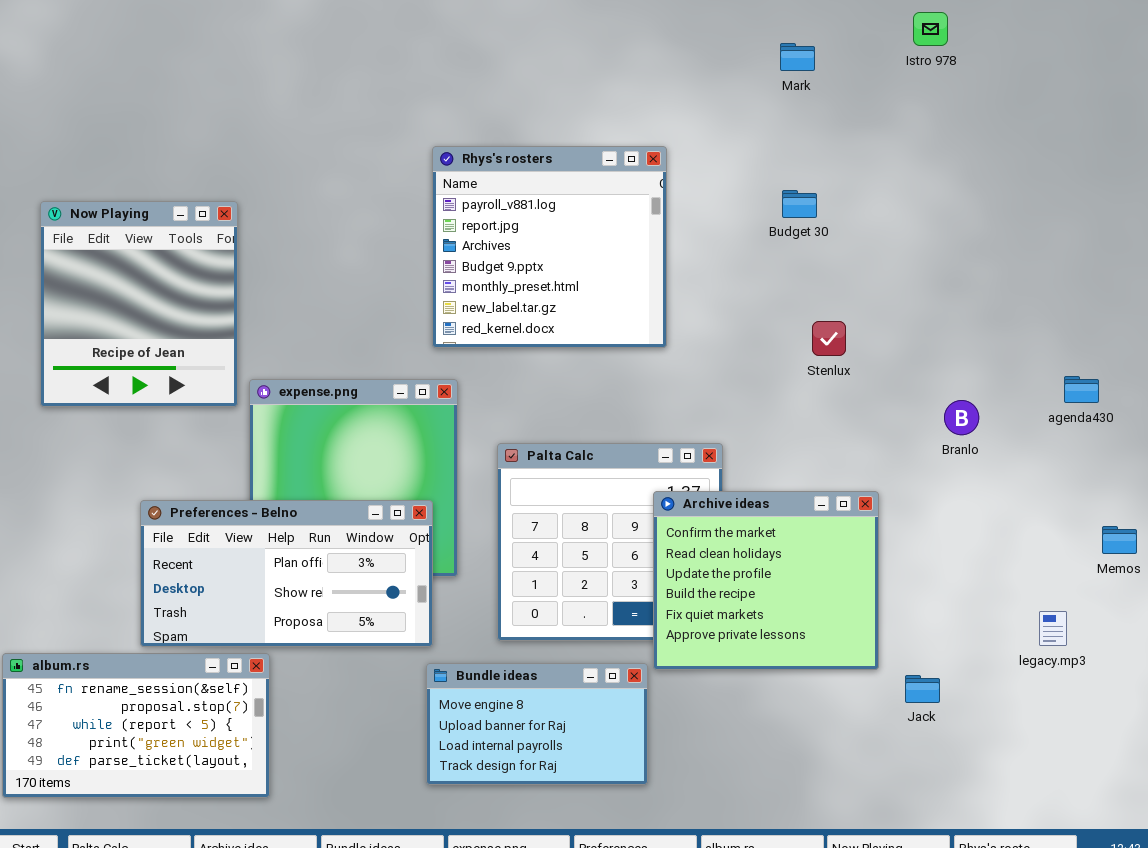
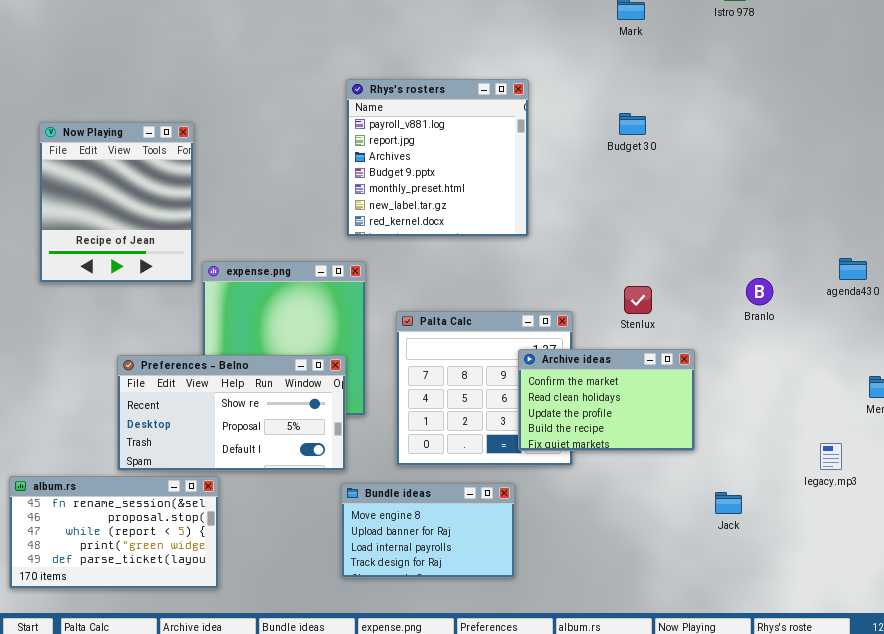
Stenlux: [812,321,846,356] -> [624,286,652,314], moved
Archive ideas: [653,491,879,670] -> [518,349,695,451], resized
Preferences - Belno: [140,500,433,647] -> [117,355,346,471], scrolled down 1 row

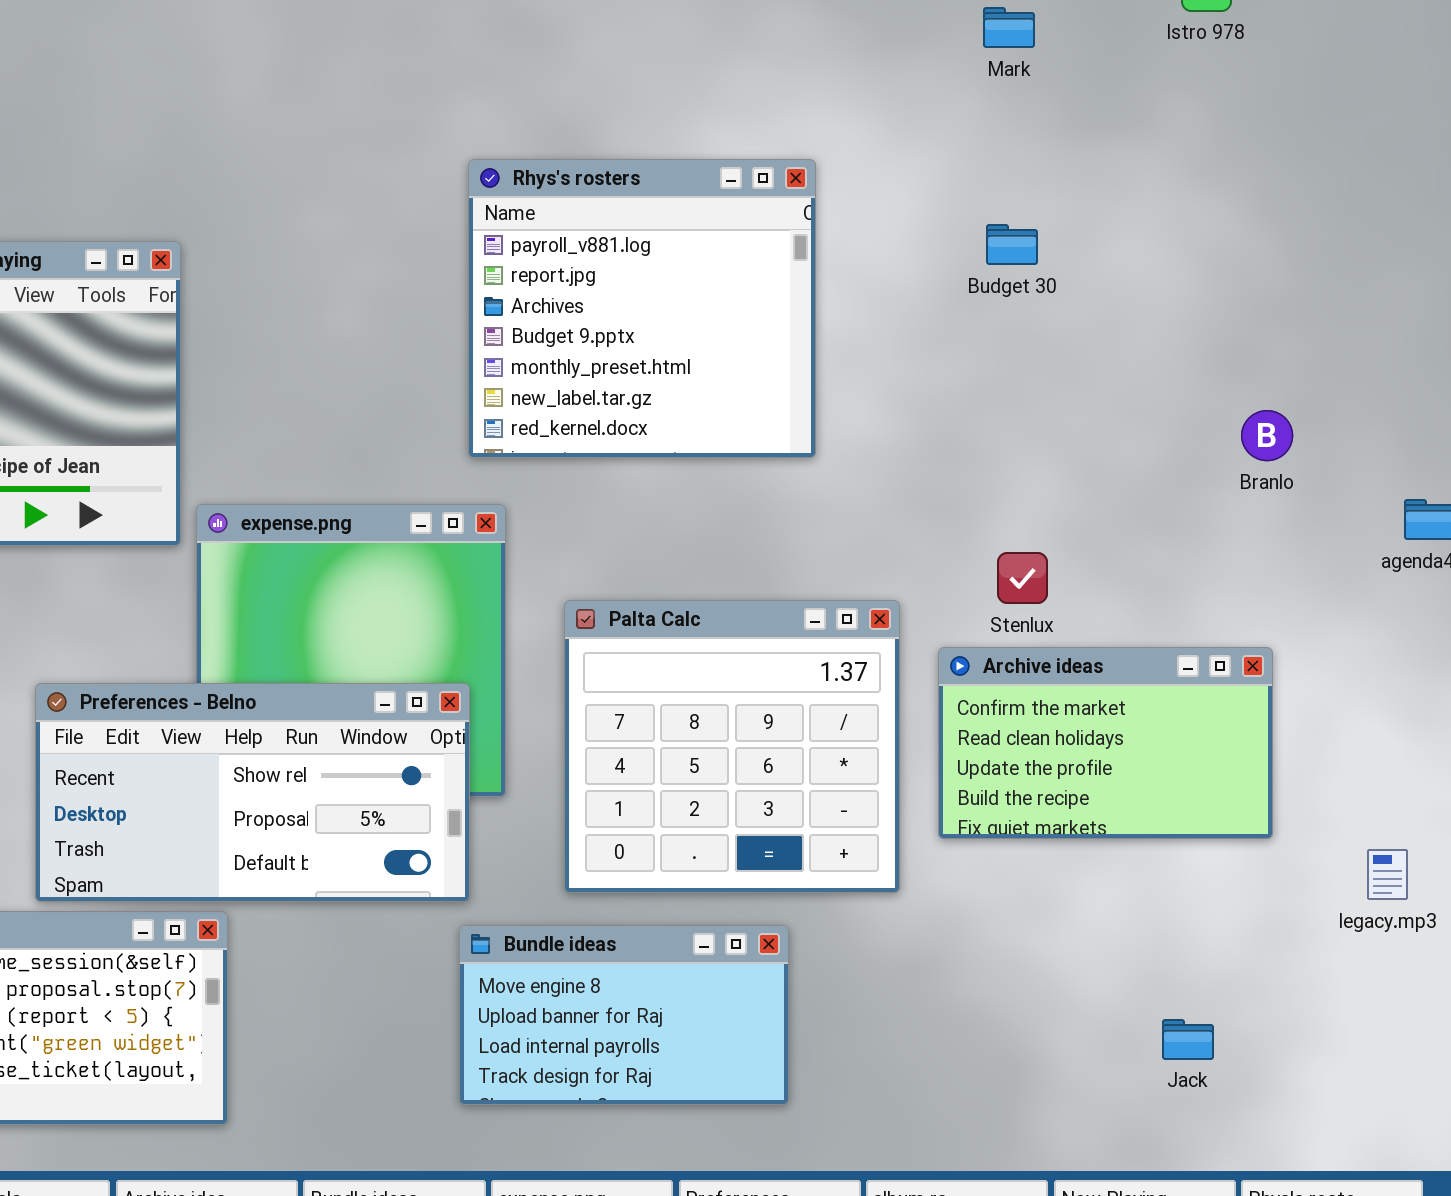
Branlo: [746,278,773,305] -> [1241,410,1293,461], moved
Archive ideas: [518,349,695,451] -> [938,647,1273,839], moved
Jack: [715,492,742,514] -> [1162,1019,1214,1060], moved

